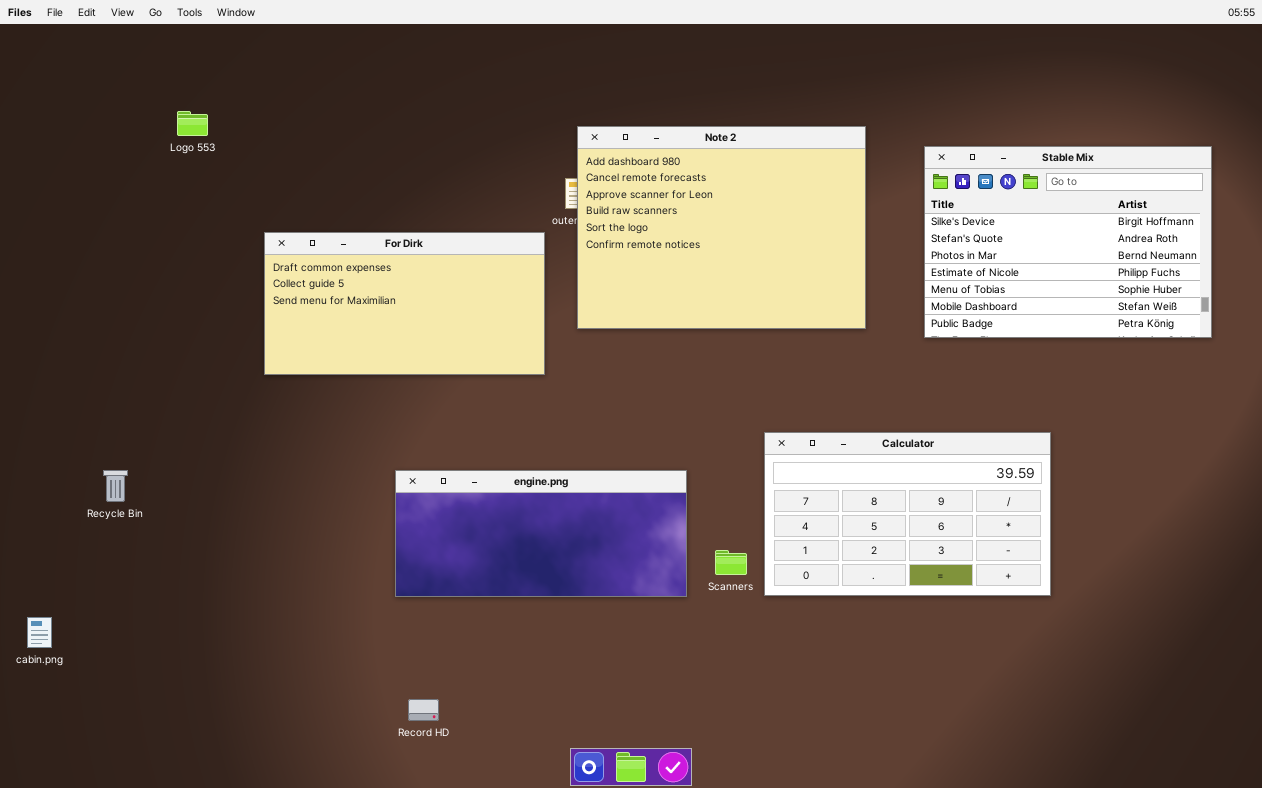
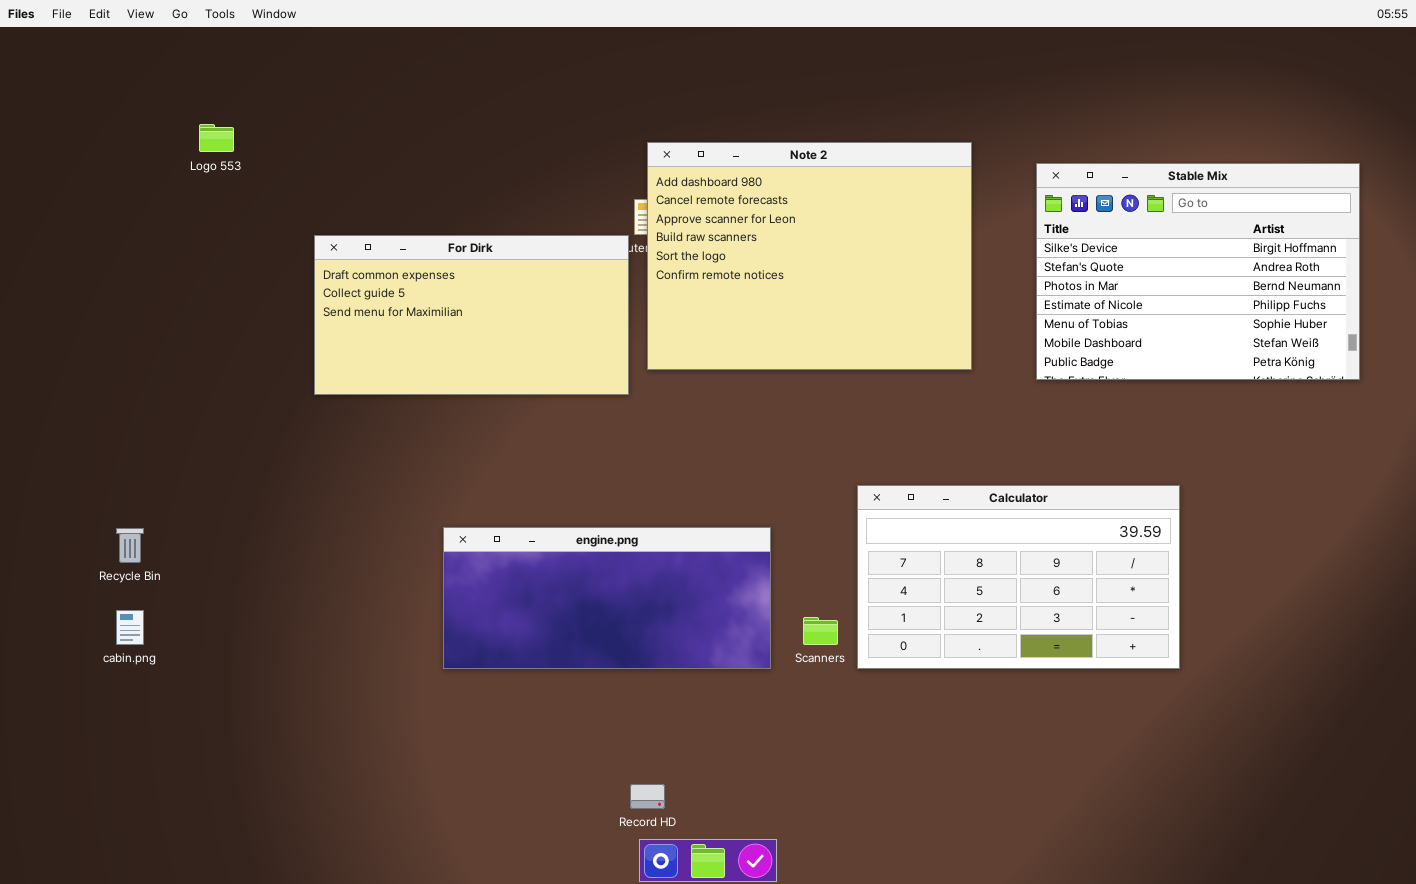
For Dirk: [264,232,545,375] -> [314,235,629,395], moved
cabin.png: [27,617,52,648] -> [116,610,144,645], moved
Record HD: [408,699,439,721] -> [630,784,665,809], moved

